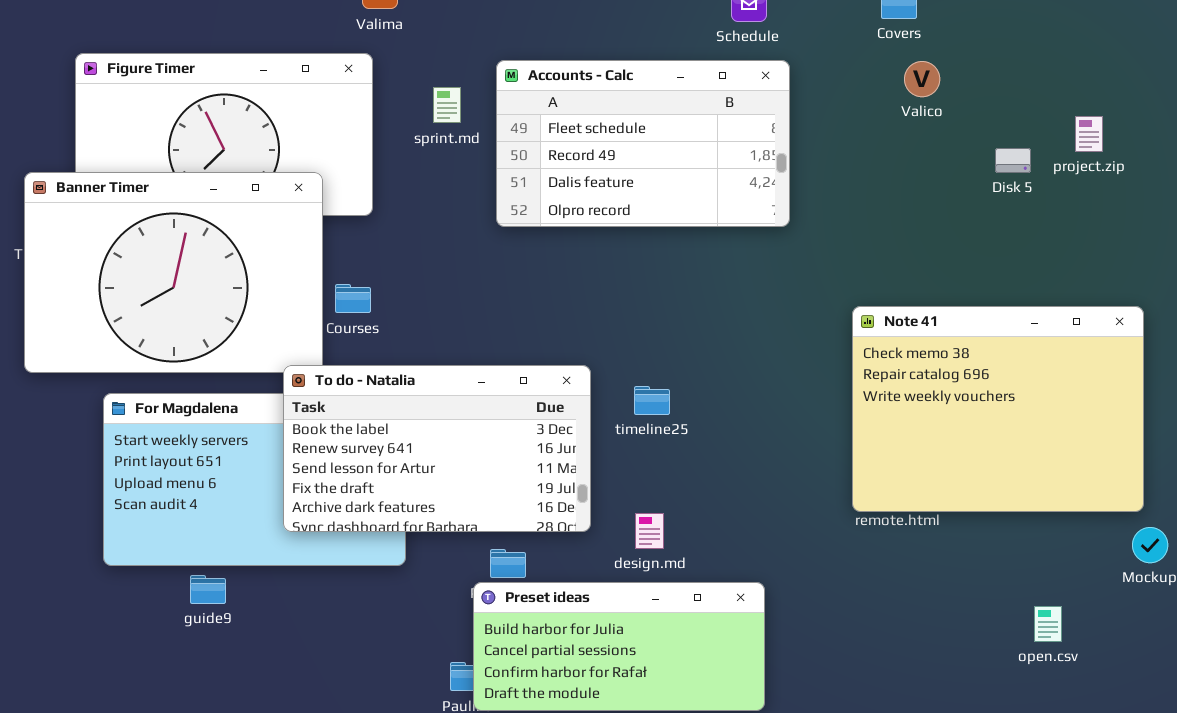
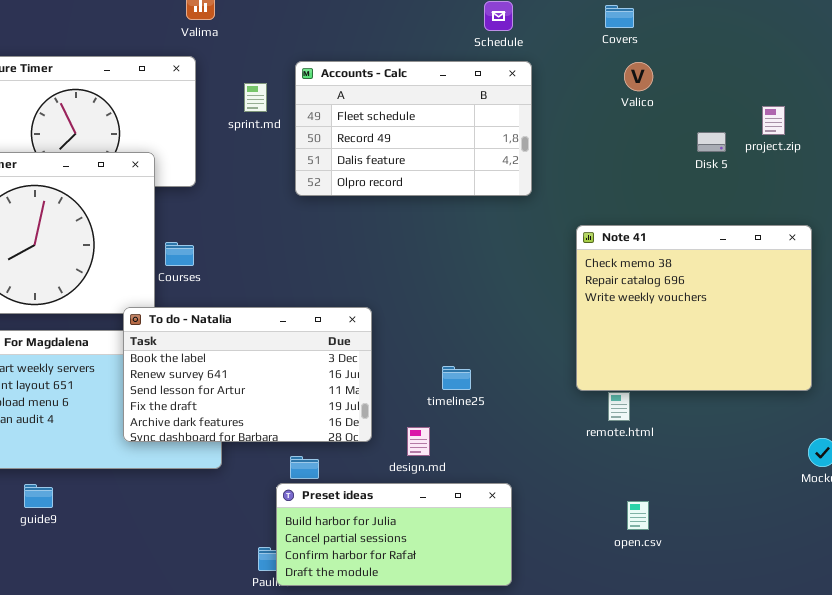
Note 41: [852,306,1144,512] -> [576,225,812,391], moved
timeline25: [634,386,670,415] -> [442,366,471,390], moved
guide9: [190,575,226,604] -> [24,484,53,508], moved
open.csv: [1034,606,1062,642] -> [627,501,649,530], moved

